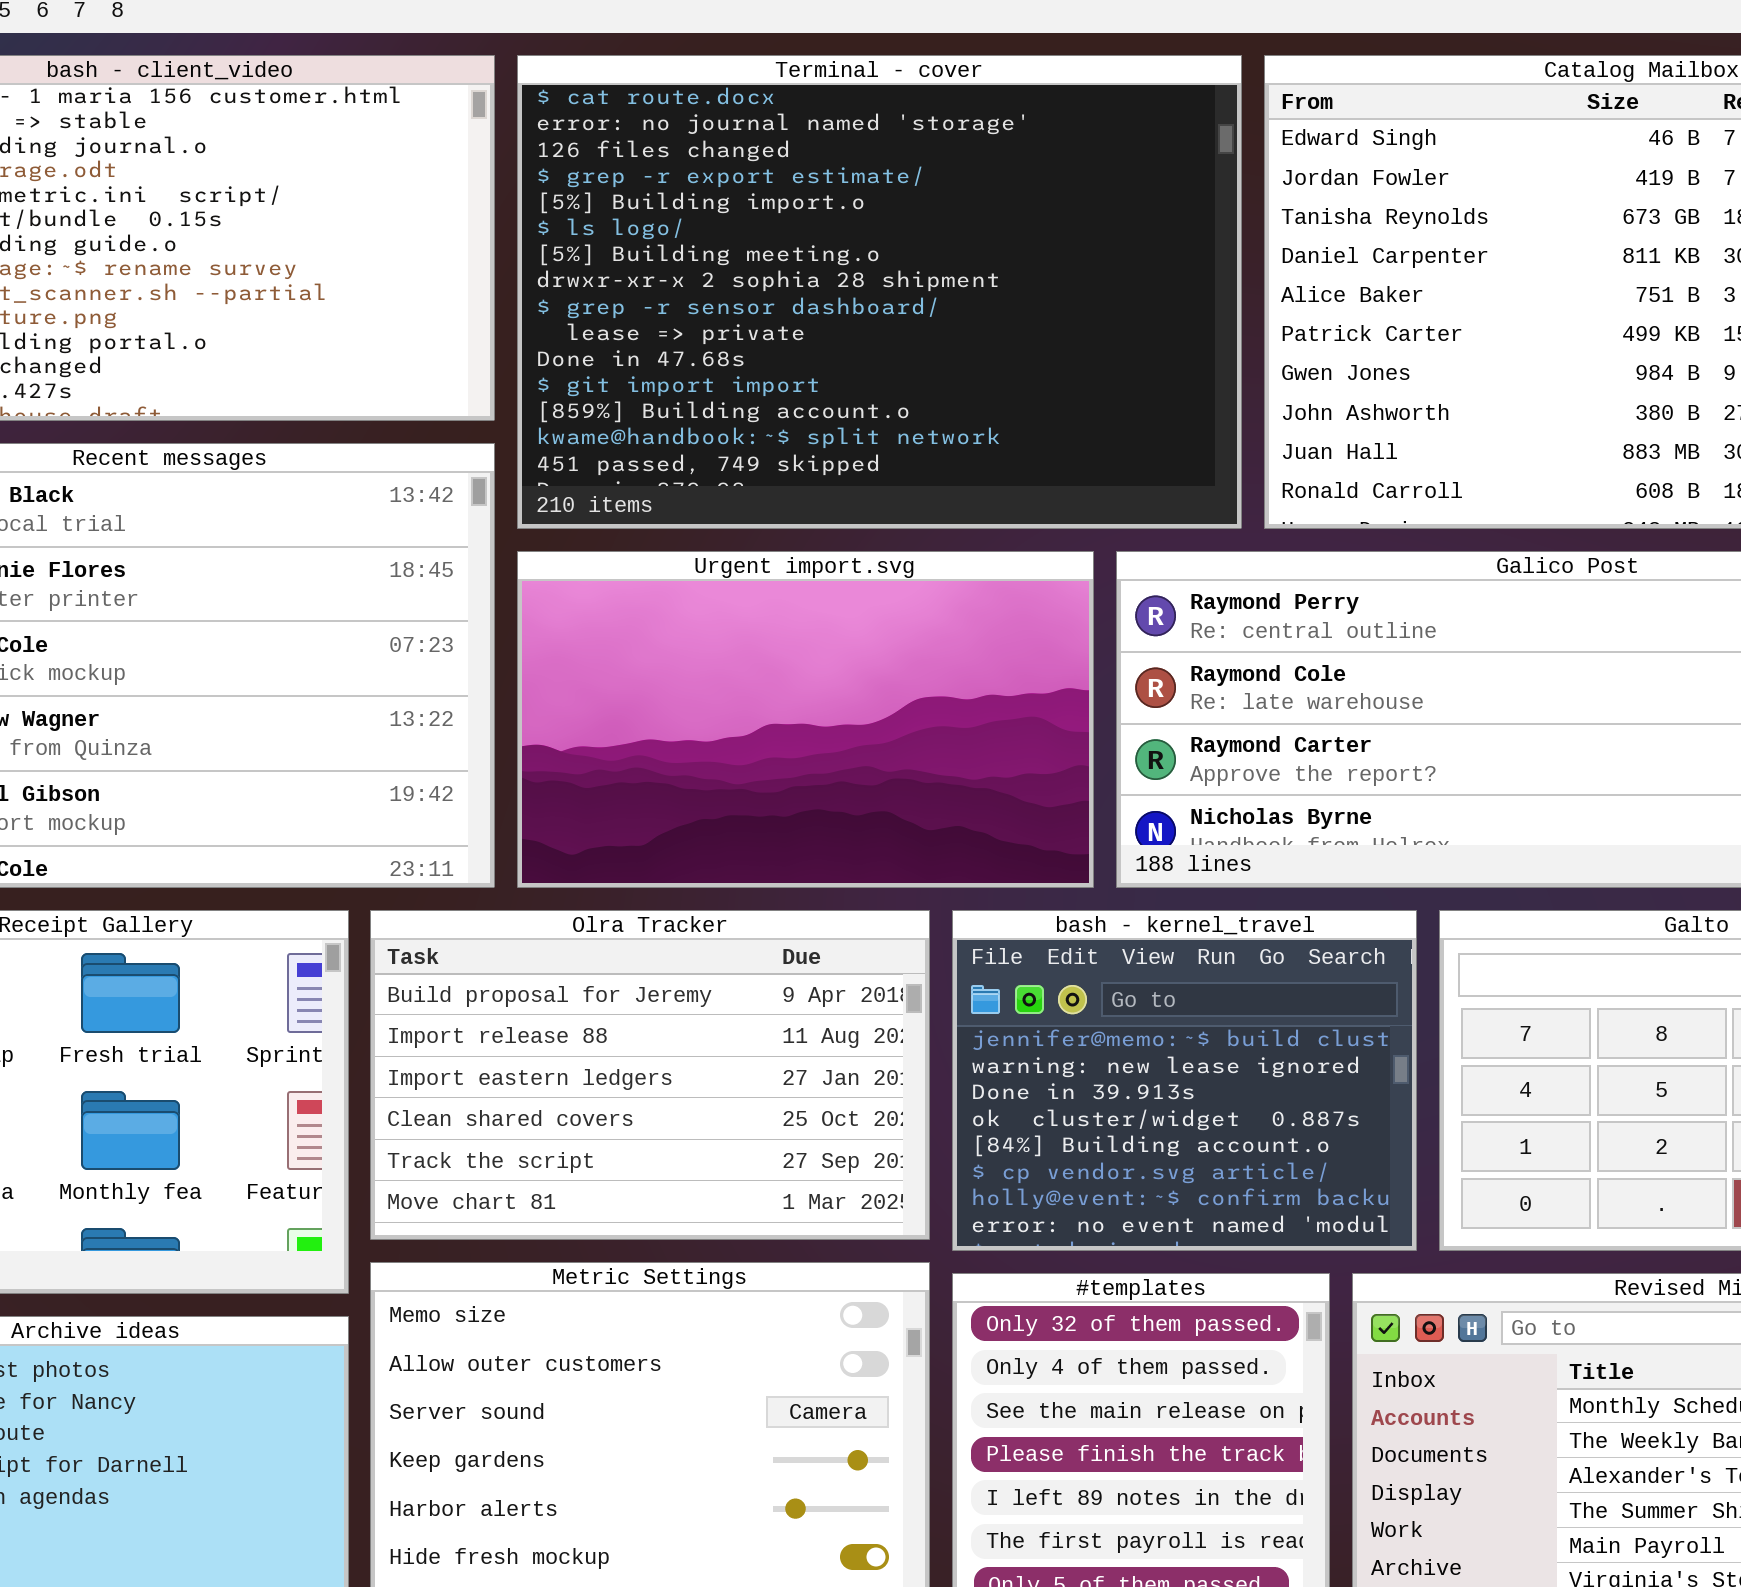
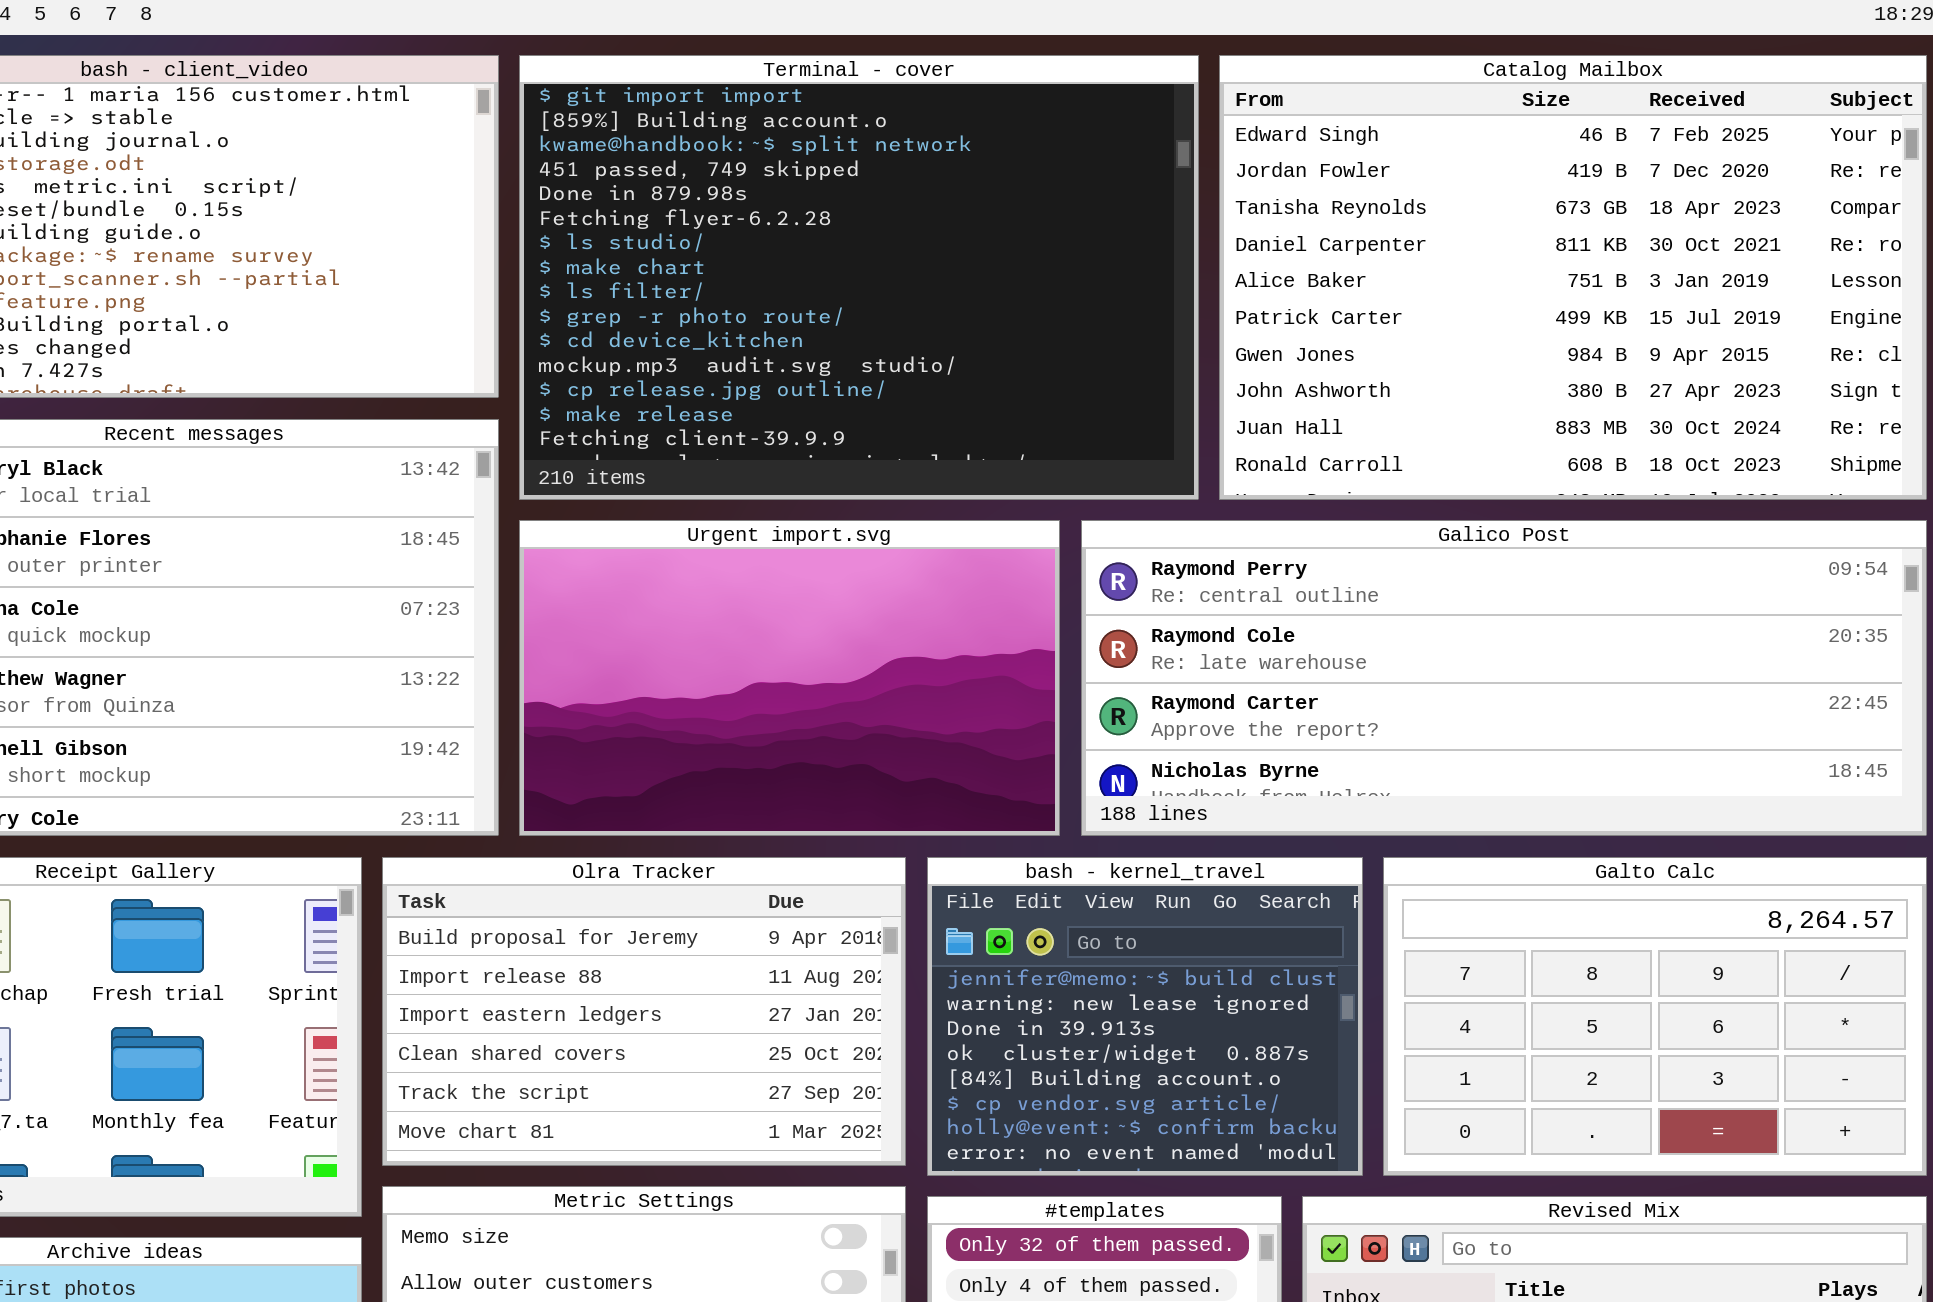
Terminal - cover: [517,55,1242,529] -> [519,55,1199,500], scrolled down 11 rows

